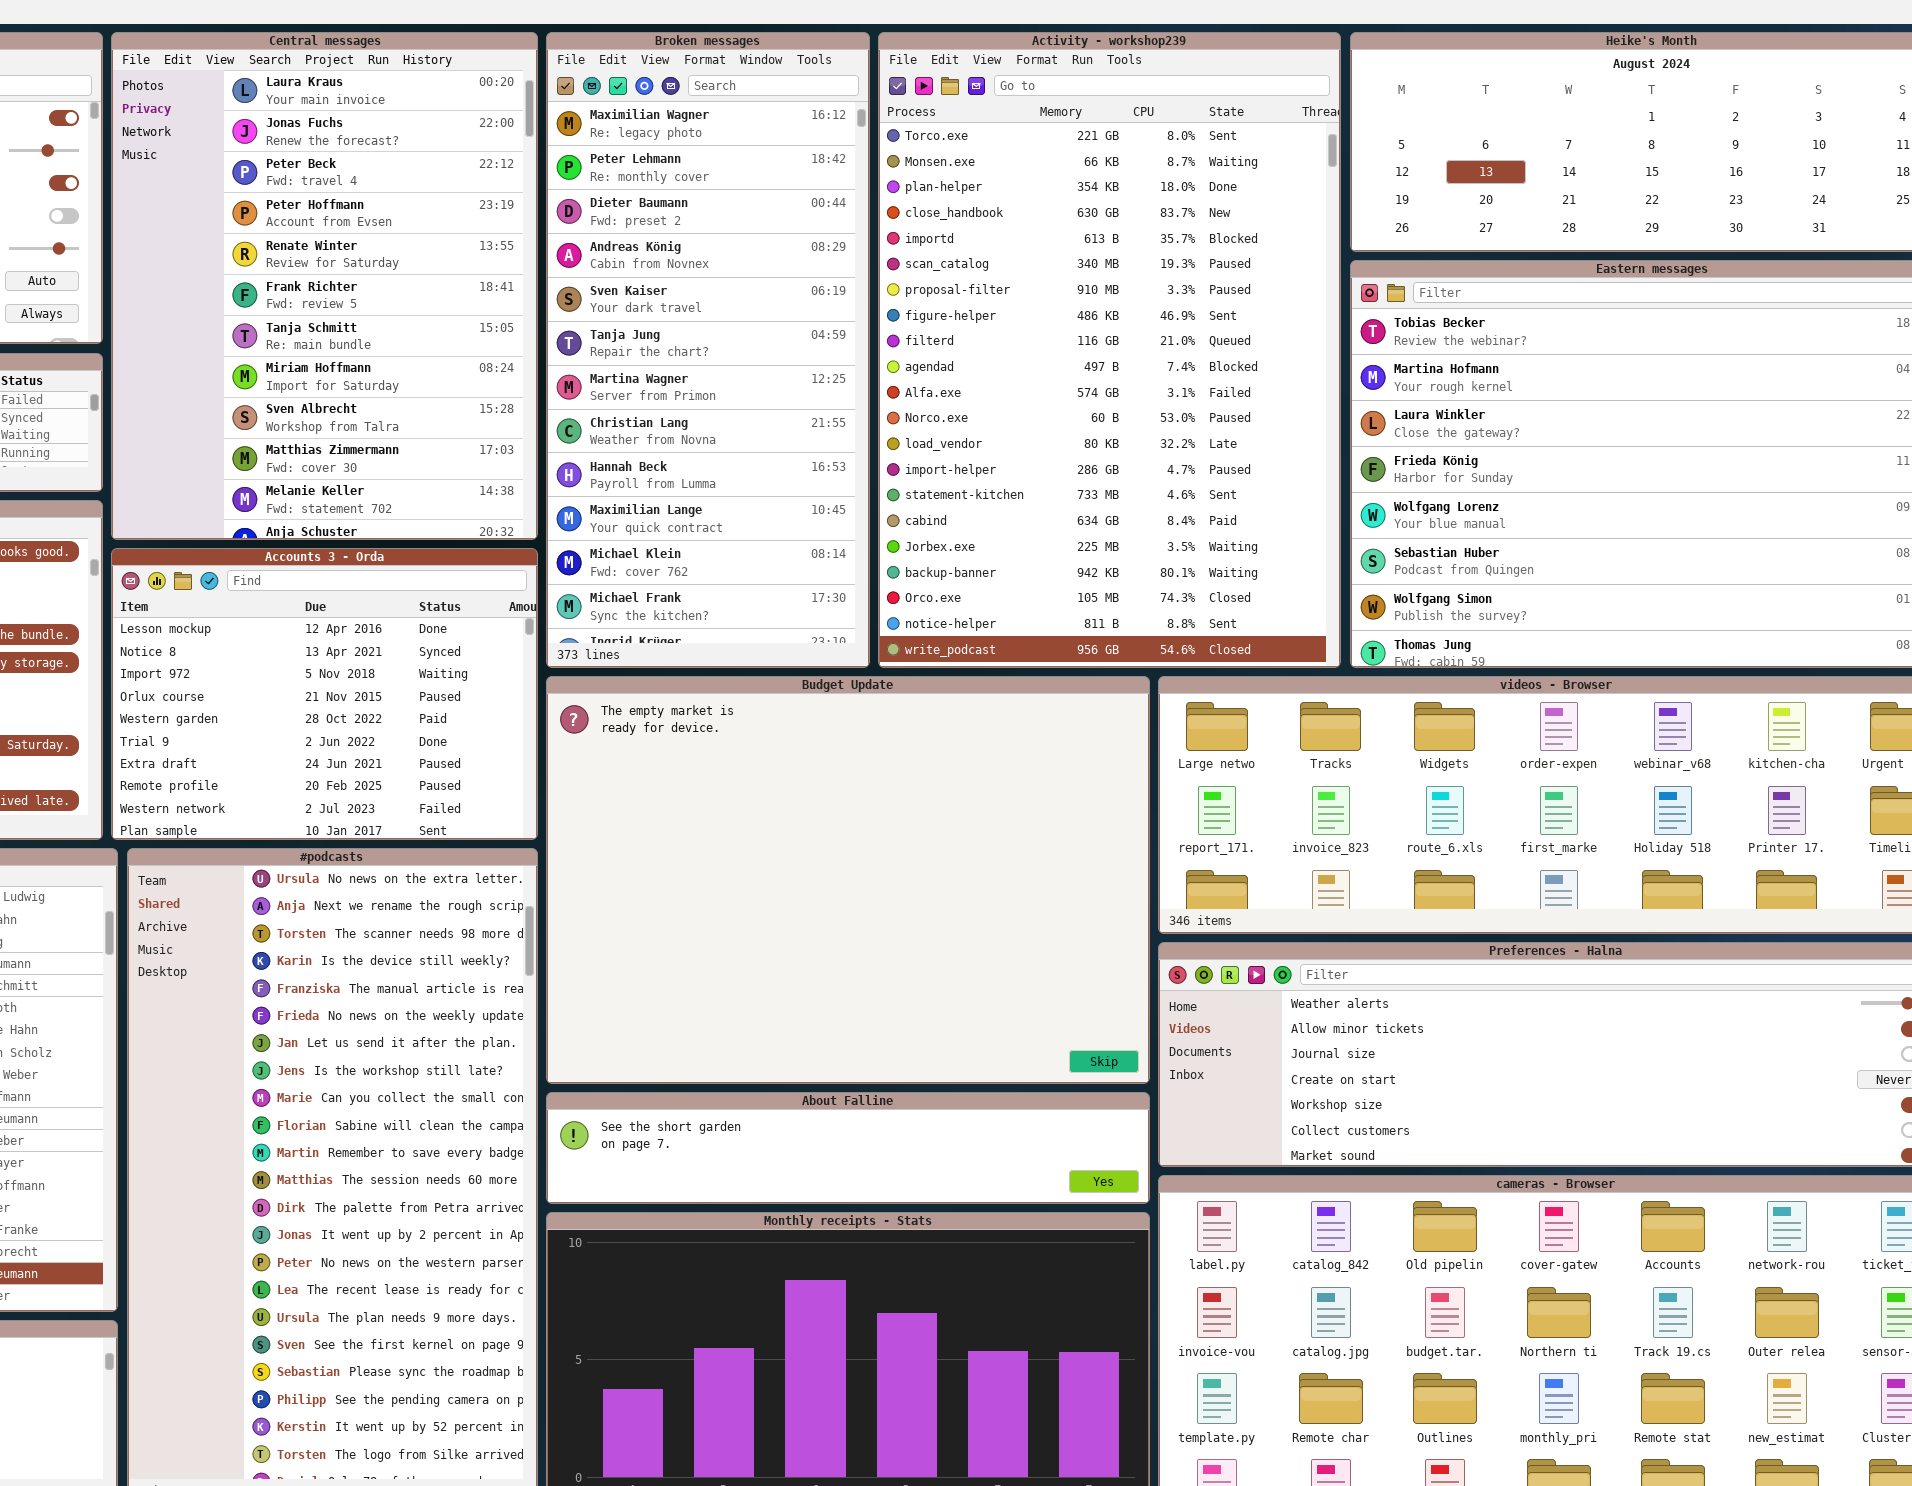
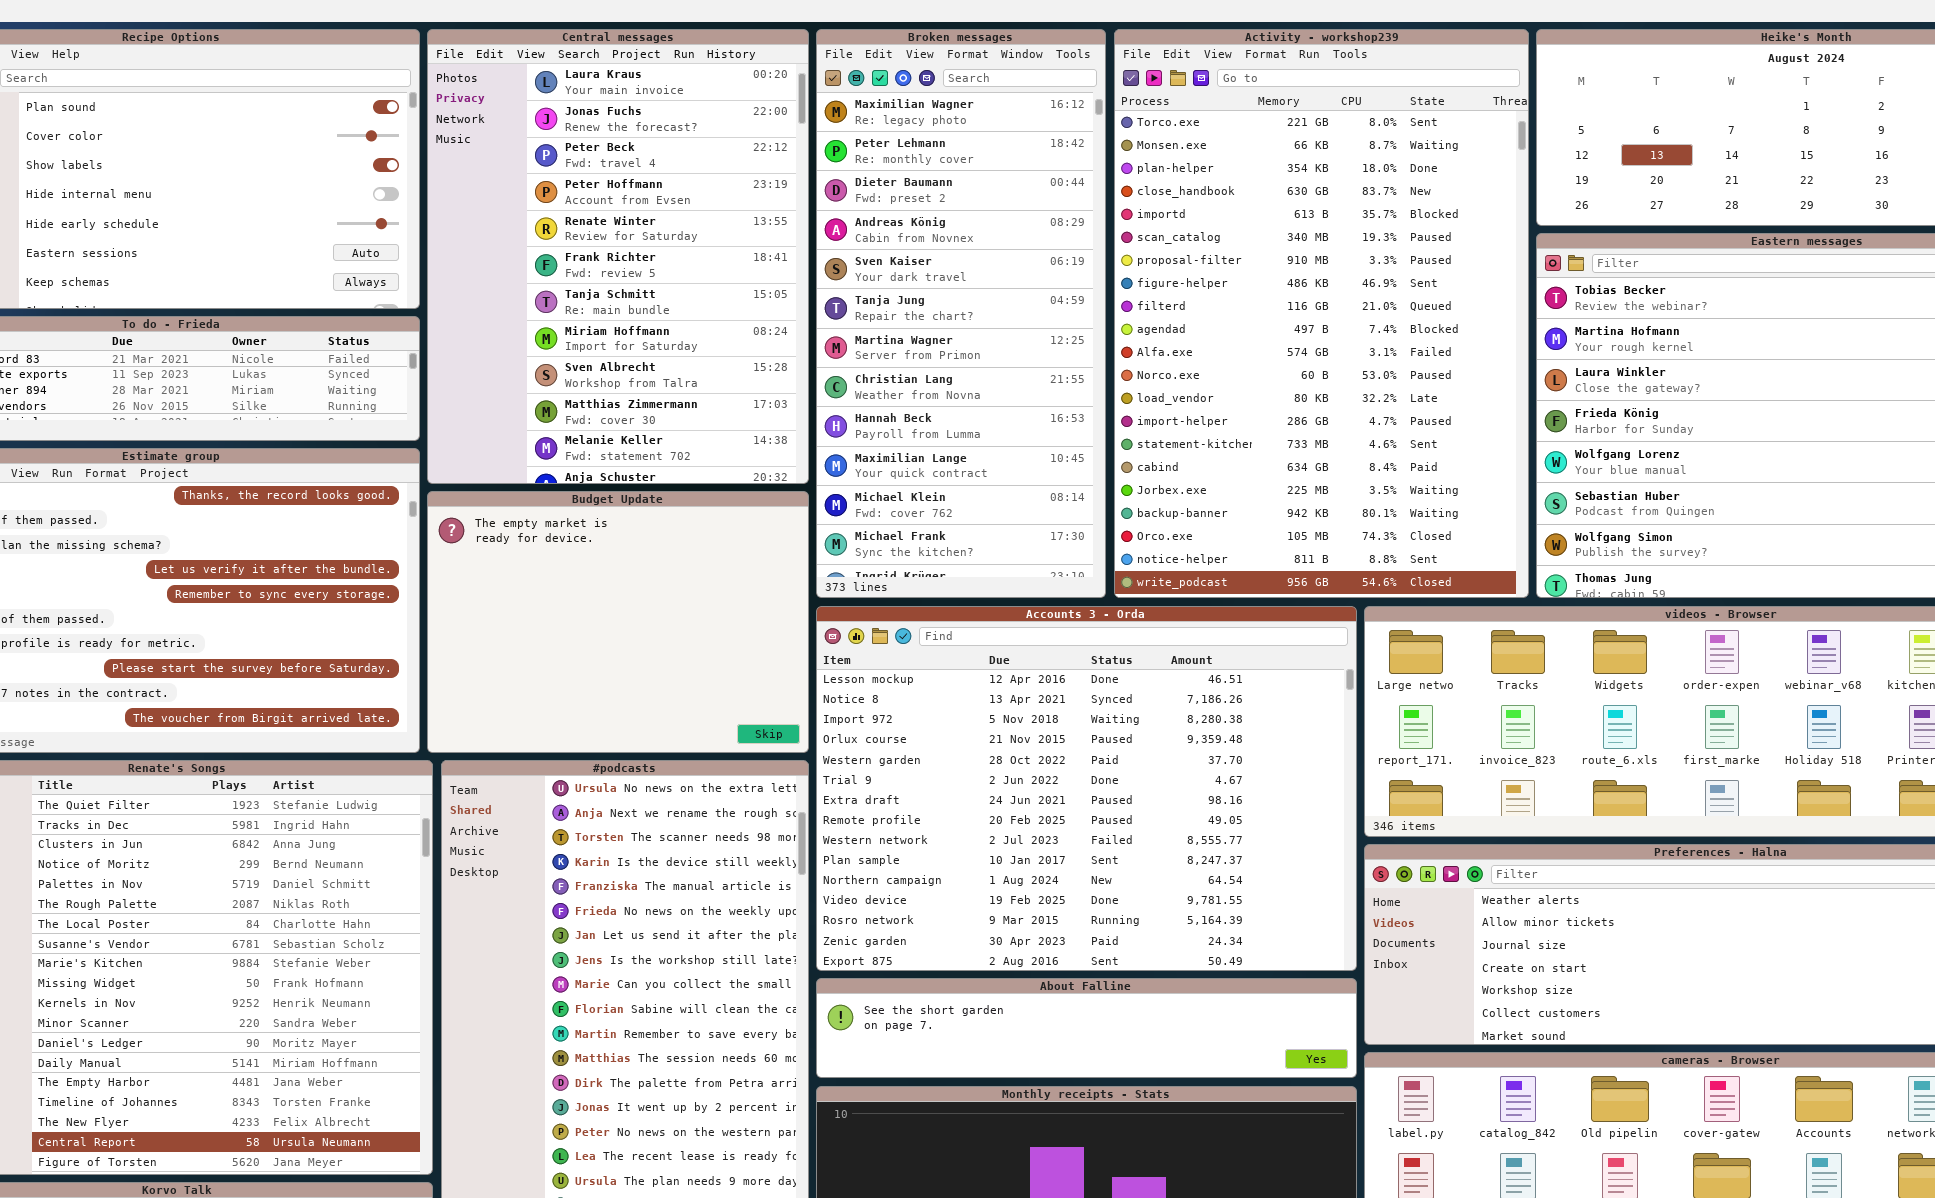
Accounts 3 - Orda: [111,548,538,840] -> [816,606,1357,971], moved, resized
Budget Update: [546,676,1150,1084] -> [427,491,809,753], moved, resized

